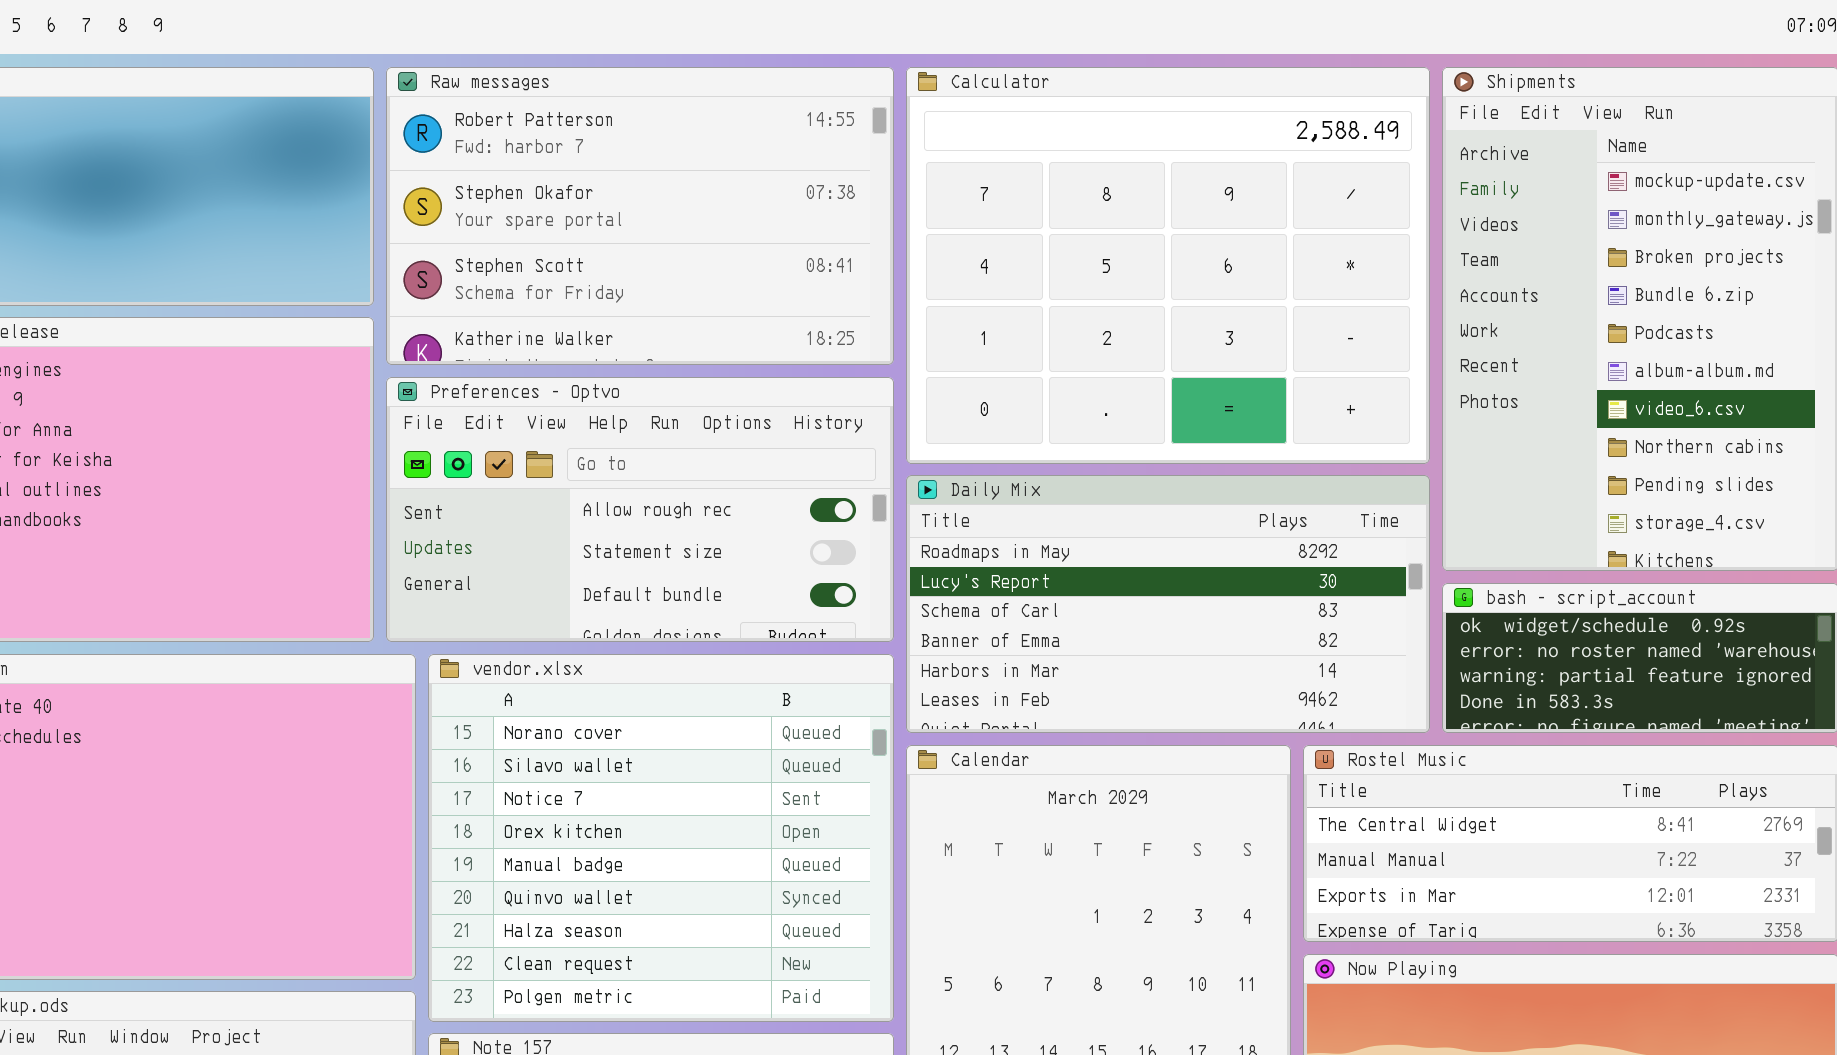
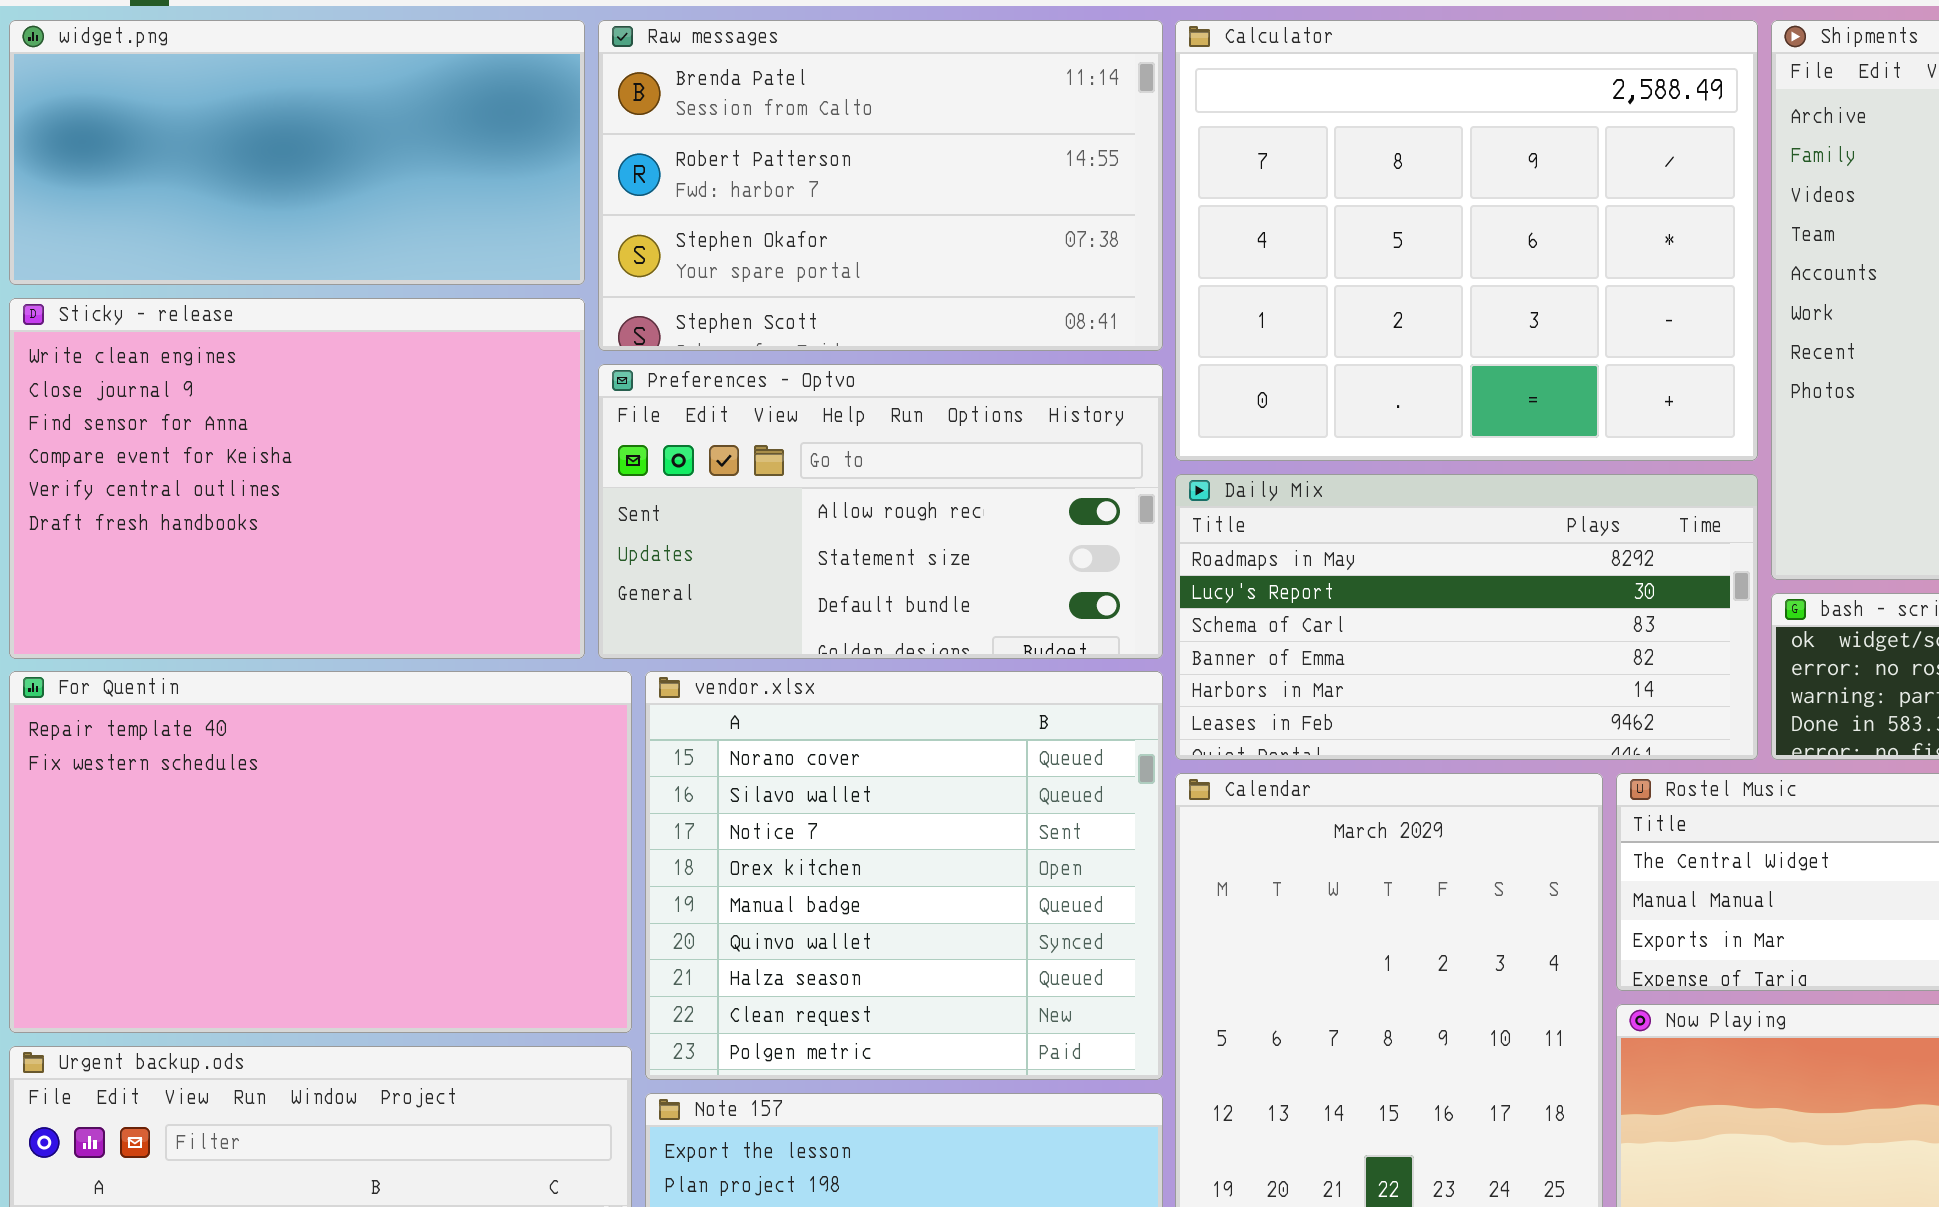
Raw messages: [386,67,894,365] -> [598,20,1163,351], scrolled up 1 row

